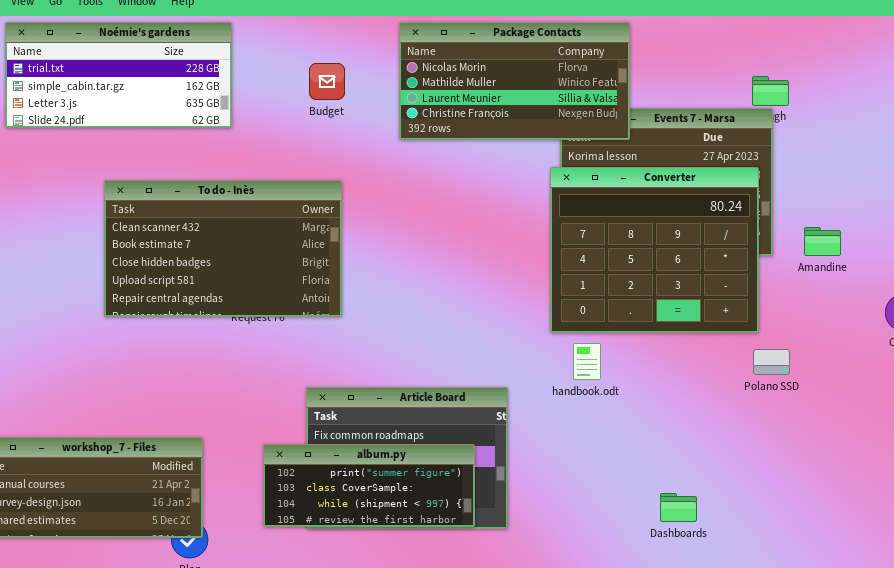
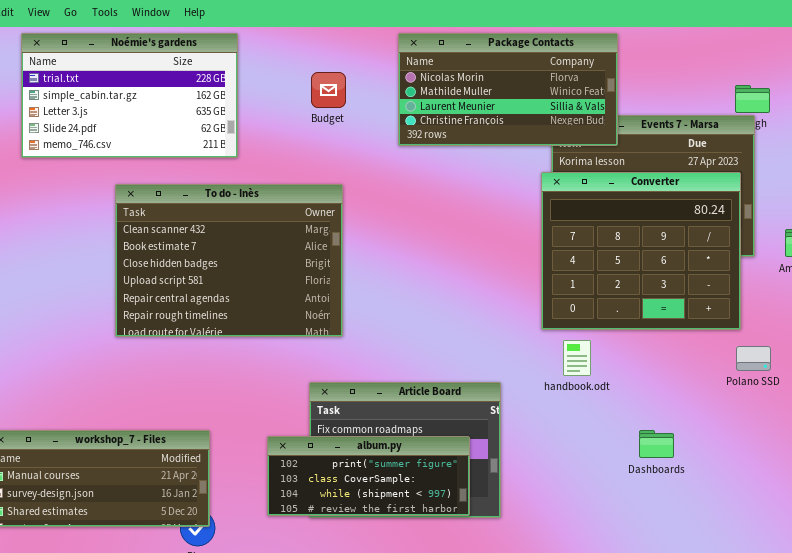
Noémie's gardens: [5,22,232,128] -> [21,33,238,158], resized
To do - Inès: [104,180,342,317] -> [115,184,343,337], resized
Dashboards: [660,493,697,522] -> [639,430,674,458], moved

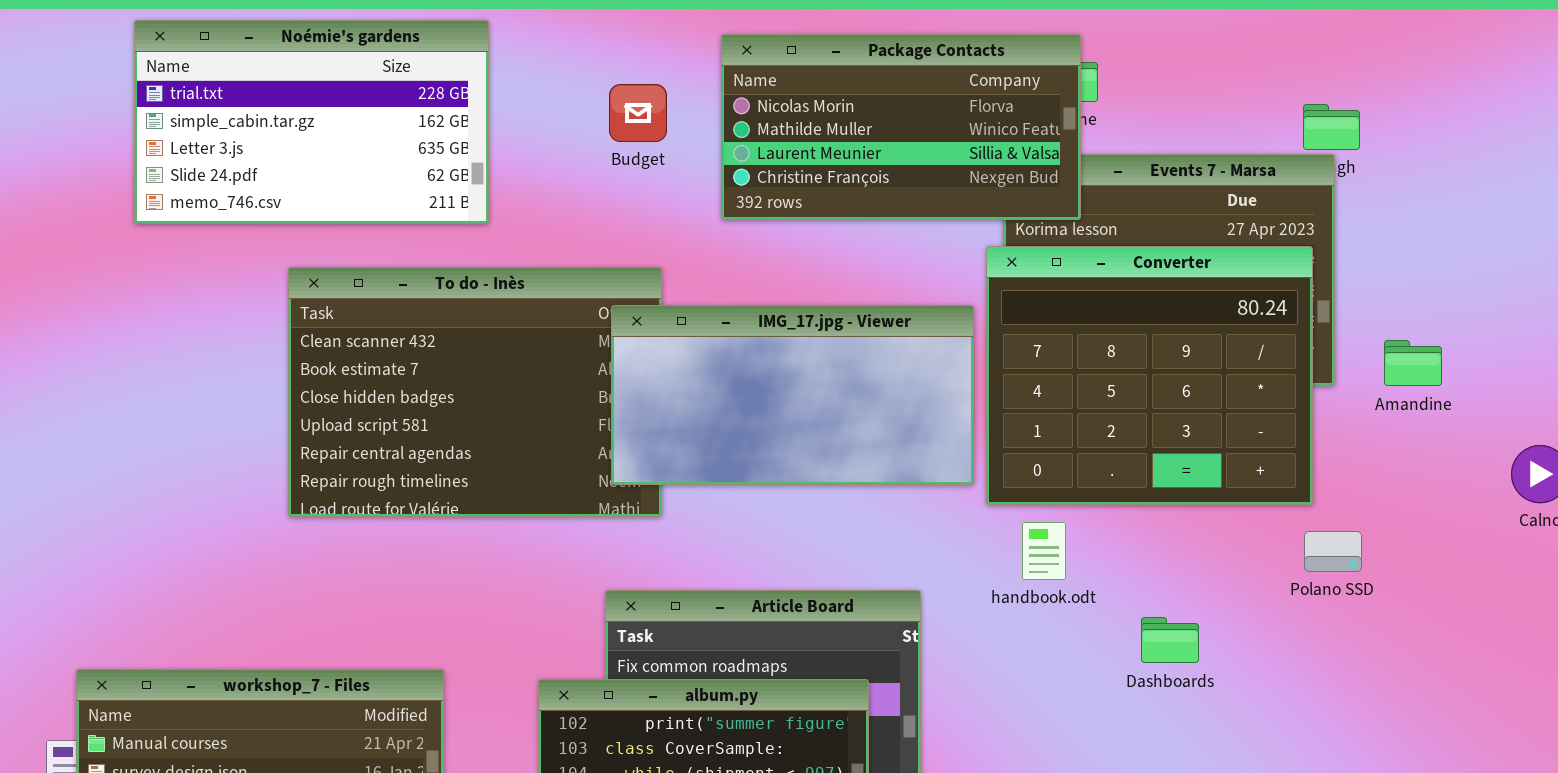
Package Contacts: [398,33,618,146] -> [721,34,1081,220], moved
IMG_17.jpg - Viewer: none -> [611,305,974,485], opened
Dashboards: [639,430,674,458] -> [1141,617,1199,663], moved

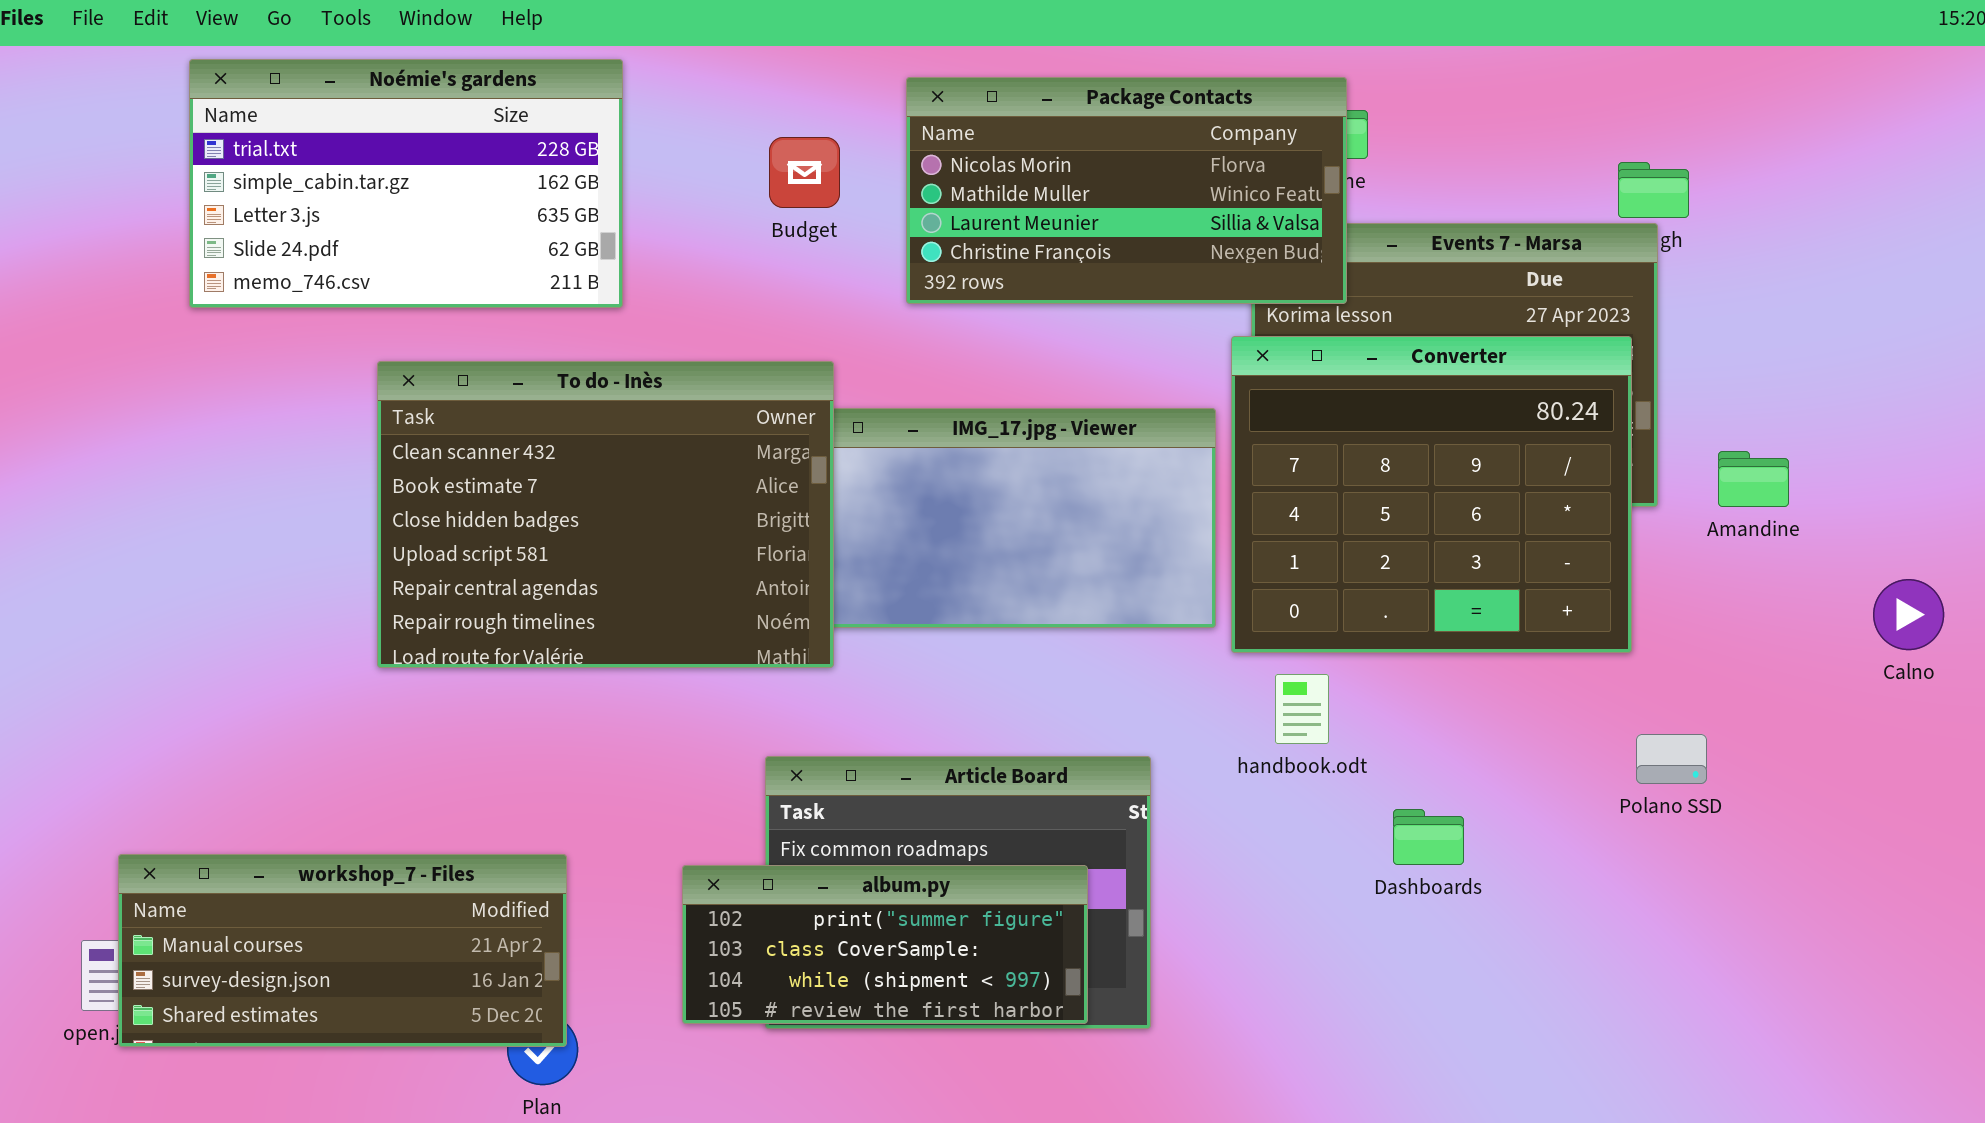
To do - Inès: [288,267,662,517] -> [377,361,834,668], raised
Polano SSD: [1304,531,1362,572] -> [1636,734,1707,784], moved
Dashboards: [1141,617,1199,663] -> [1393,809,1464,865], moved

